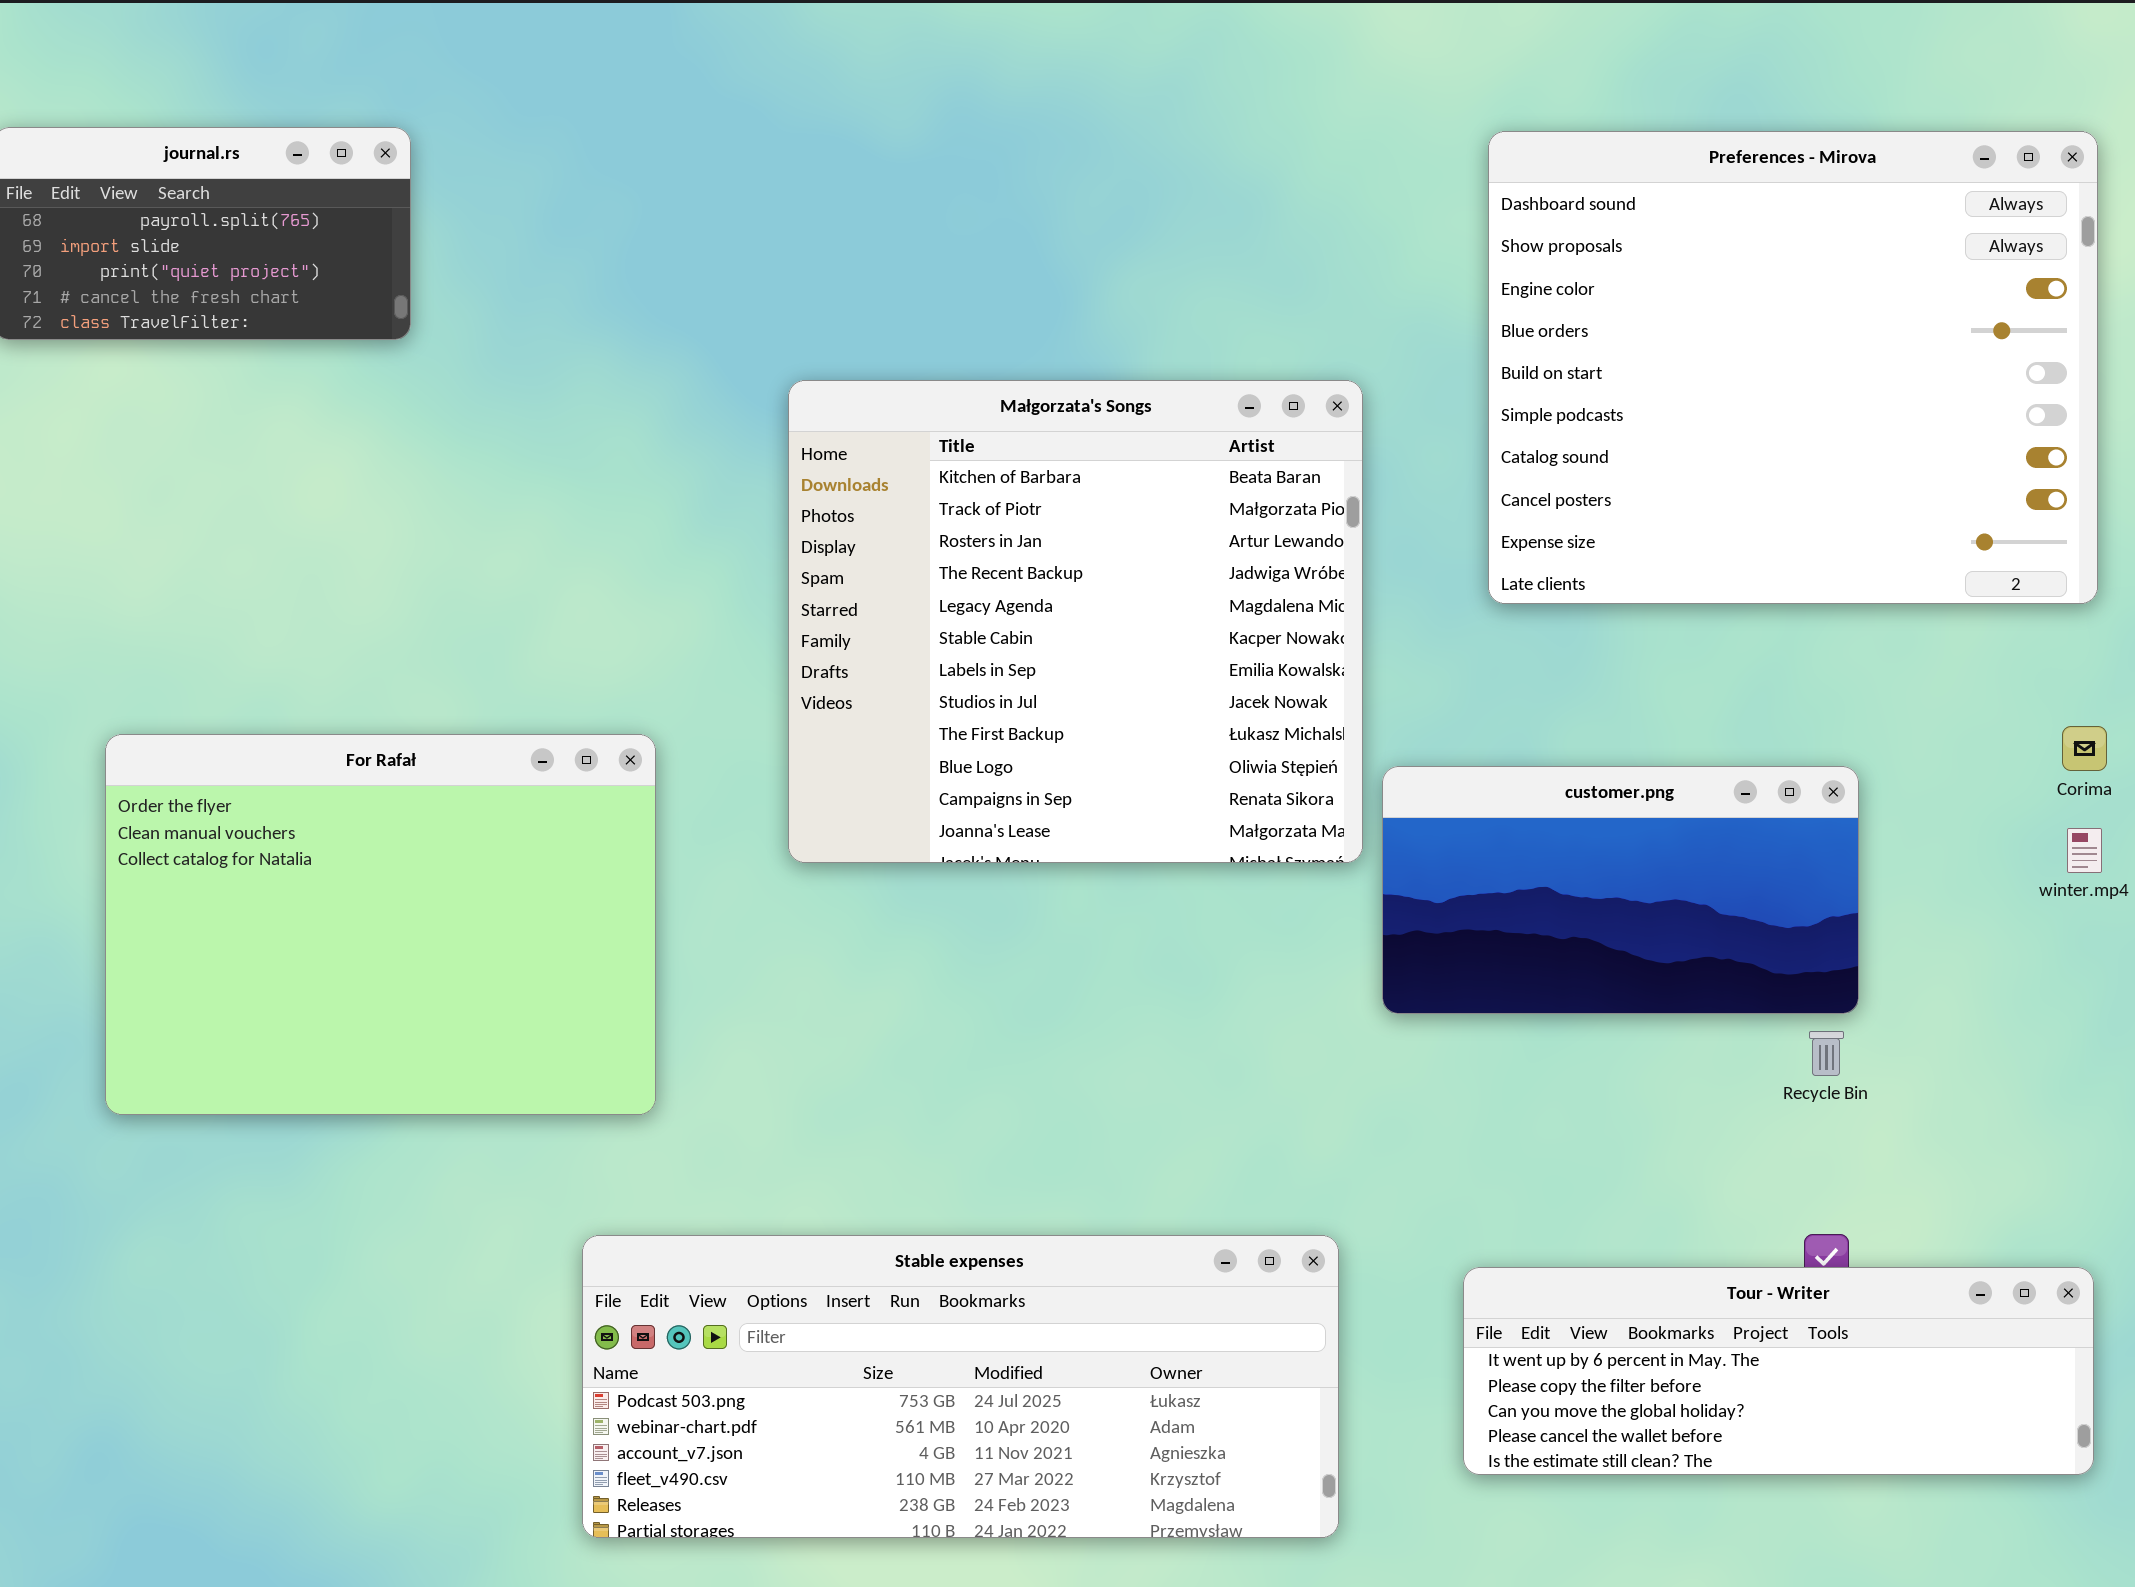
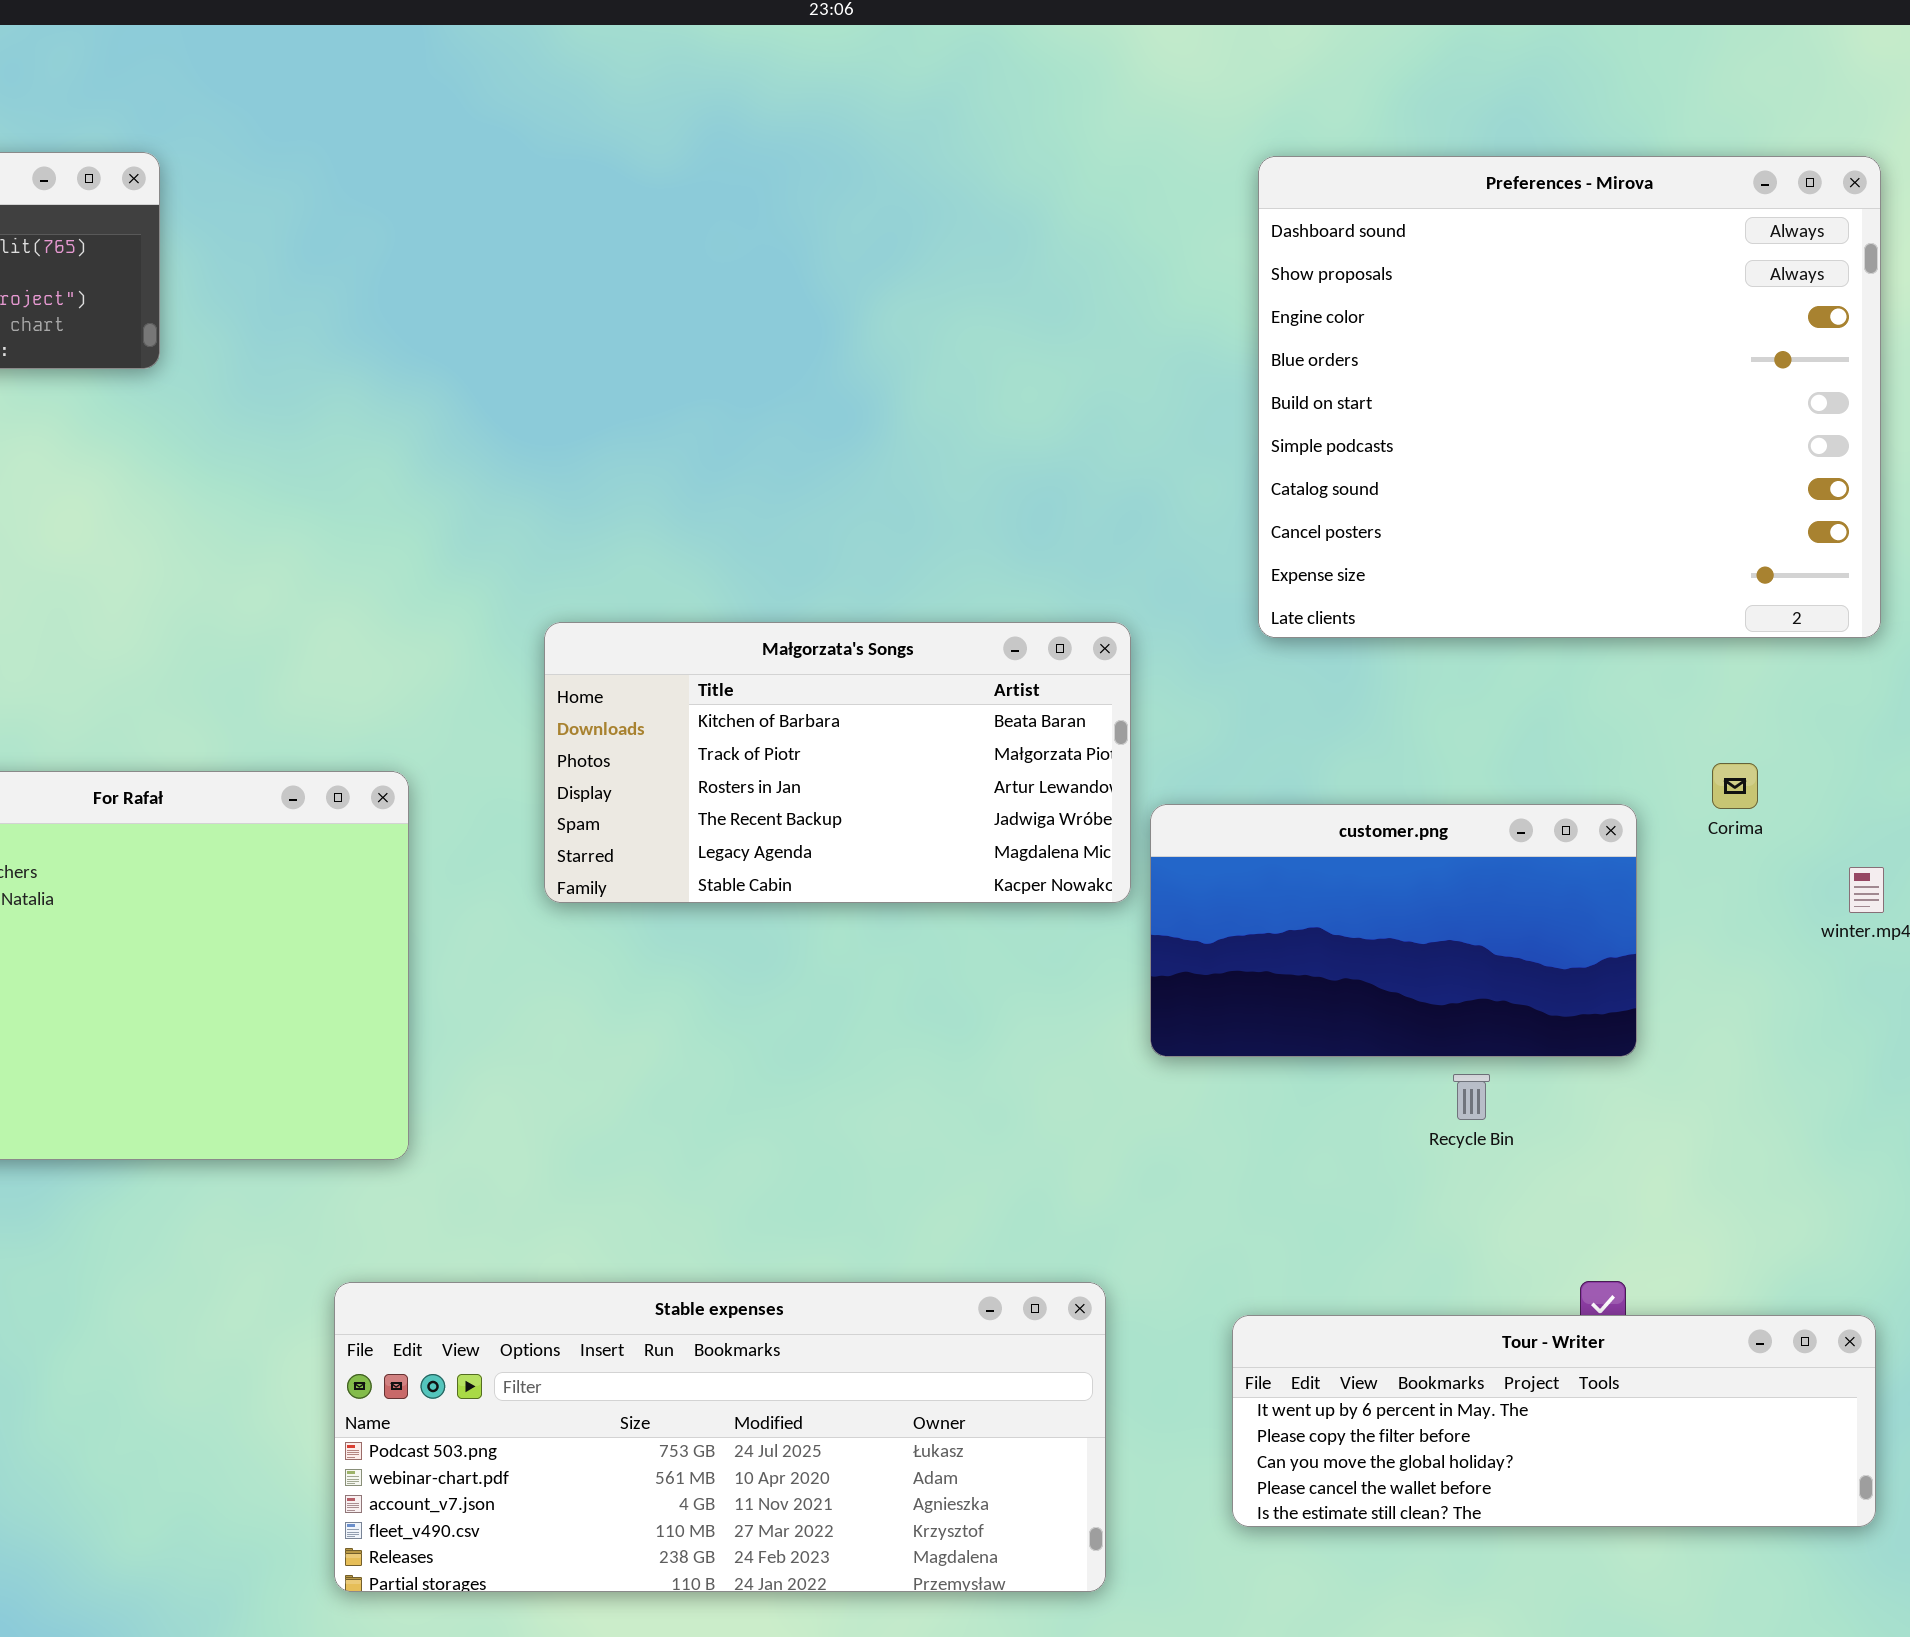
Małgorzata's Songs: [788,380,1363,863] -> [544,622,1131,903], resized
Corima: [2062,726,2107,771] -> [1712,763,1758,809], moved
Recycle Bin: [1809,1031,1844,1076] -> [1453,1074,1490,1120], moved

